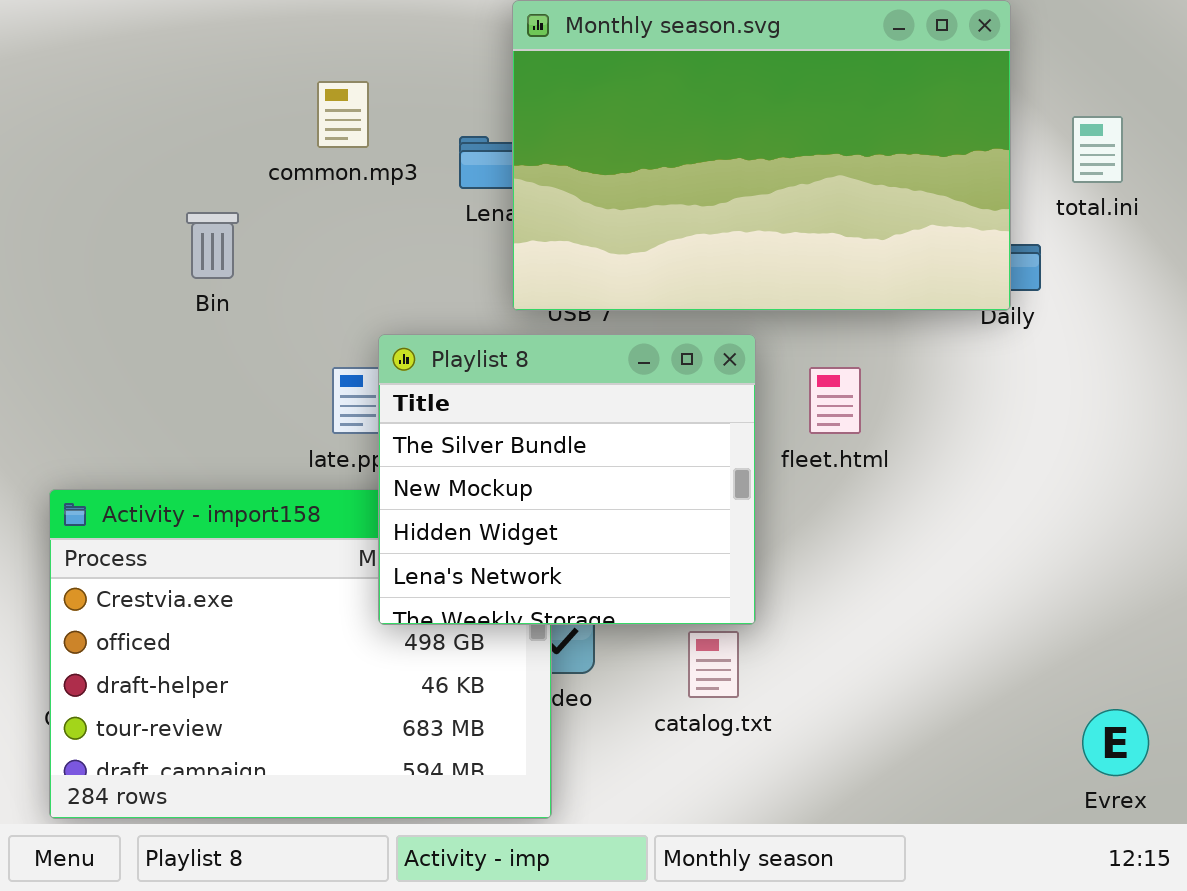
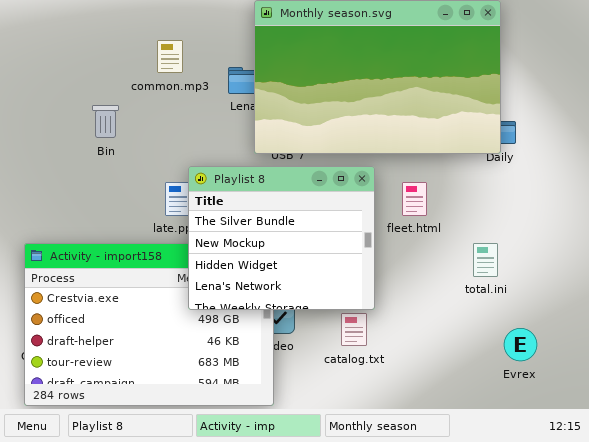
total.ini: [1072,116,1123,183] -> [473,243,498,277], moved
Evrex: [1082,709,1149,776] -> [504,328,537,361], moved

